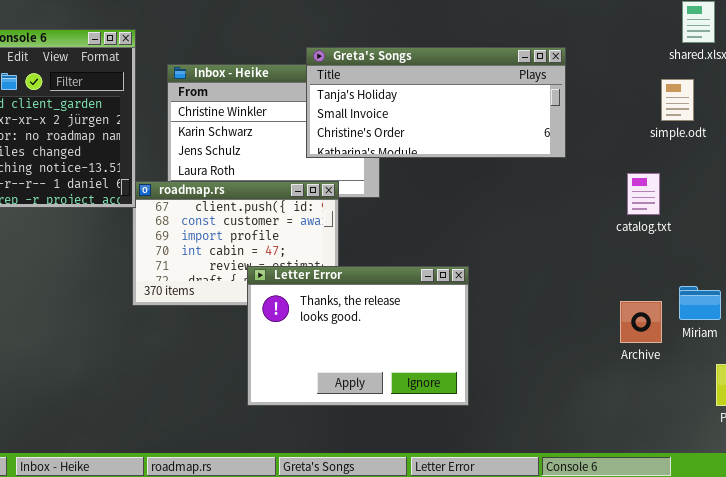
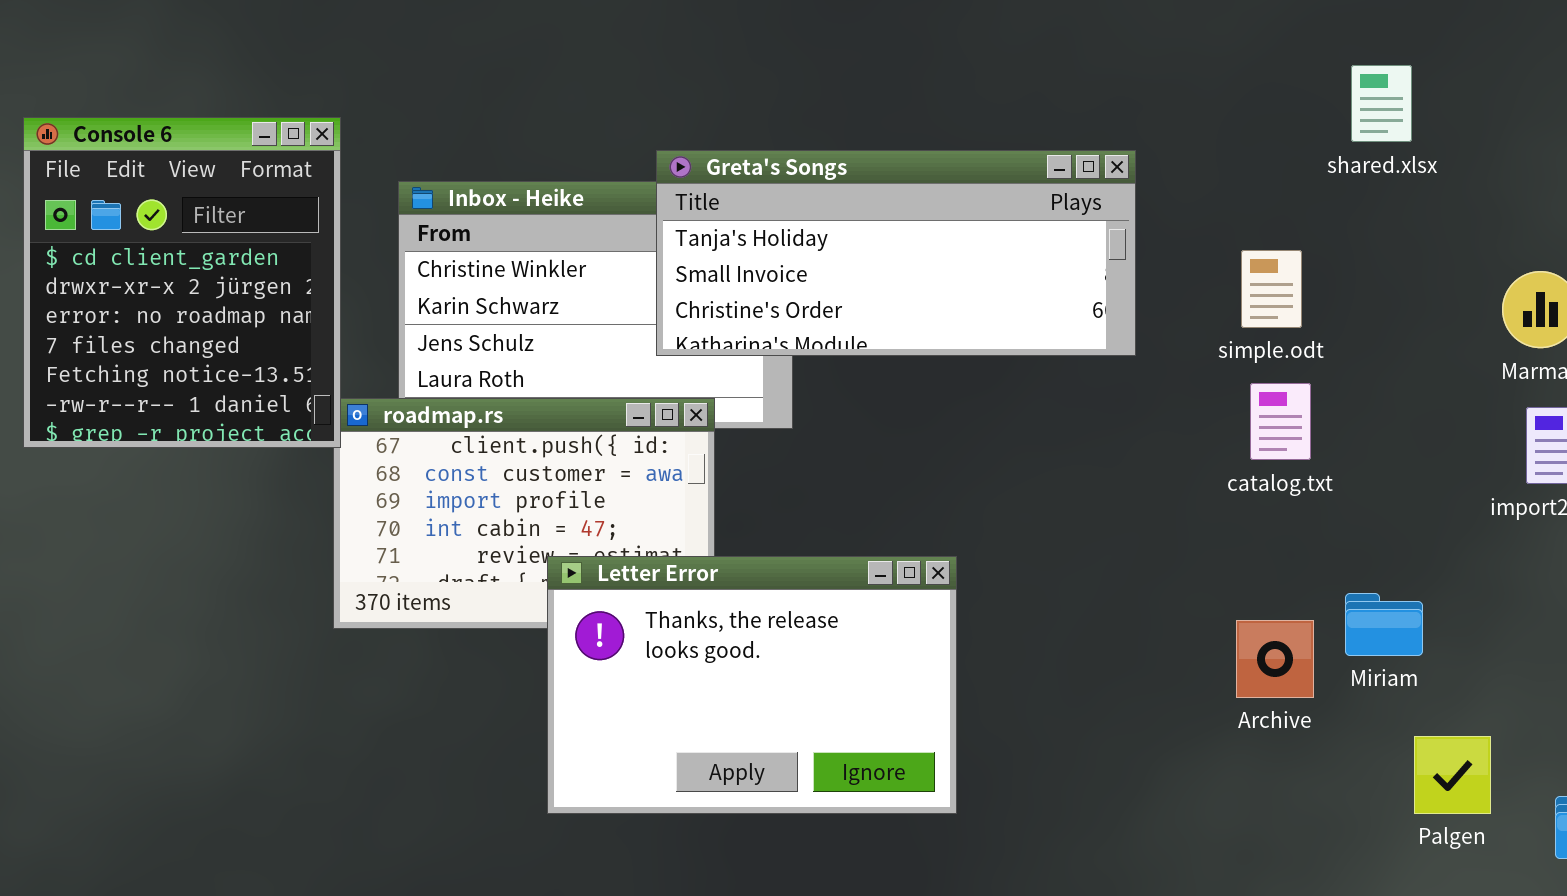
simple.odt: [661,79,694,121] -> [1241,250,1302,328], moved

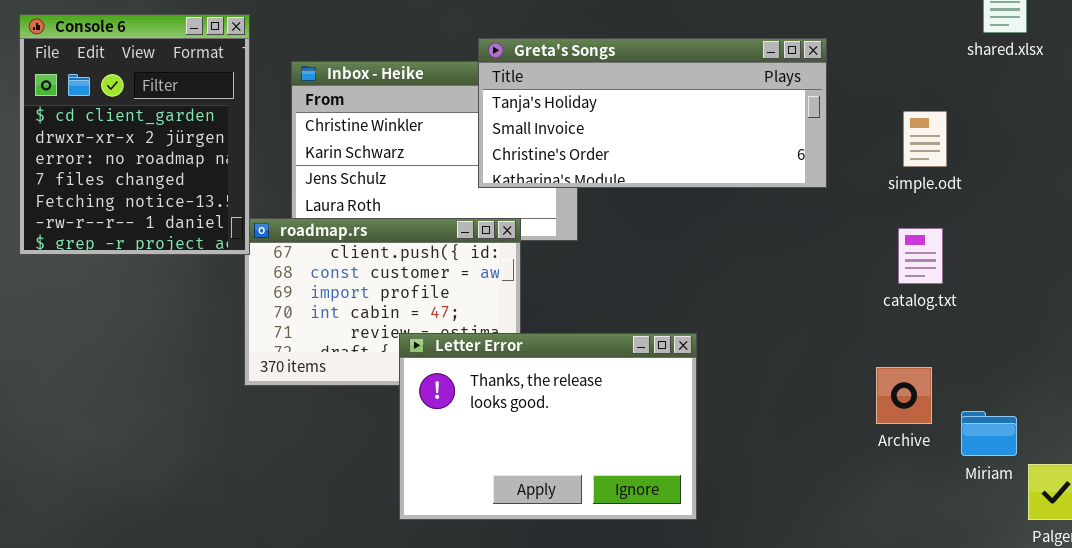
catalog.txt: [1250,383,1311,460] -> [898,228,943,284], moved
Miriam: [1345,593,1423,656] -> [961,411,1017,456], moved
Archive: [1236,620,1314,698] -> [876,367,932,424], moved

